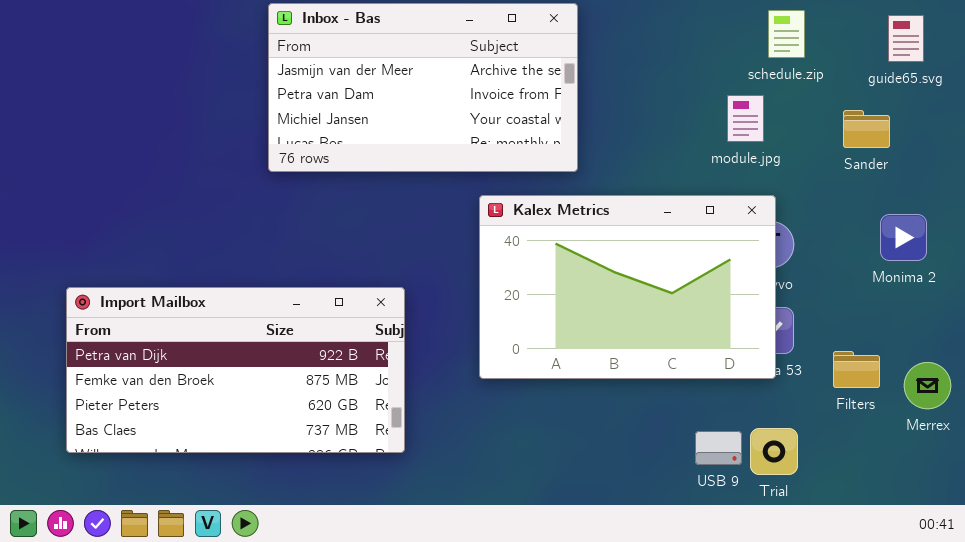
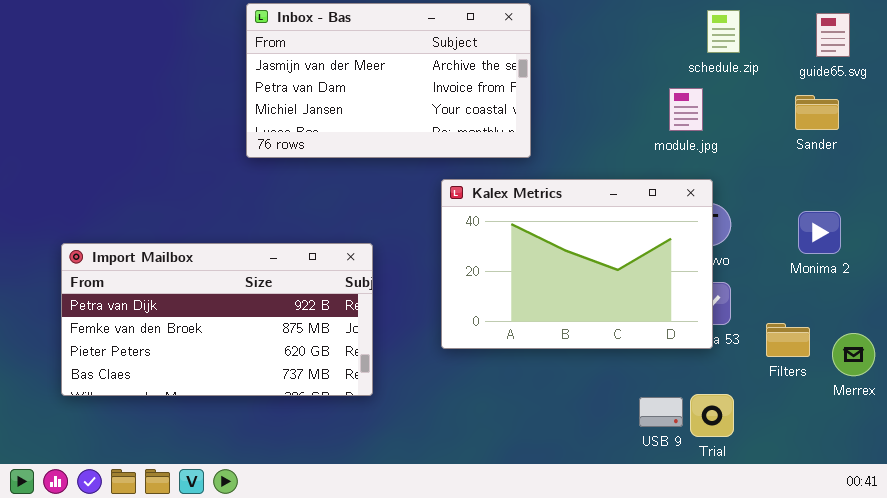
Sander: [843,110,890,148] -> [795,95,839,130], moved
Monima 2: [880,214,927,261] -> [798,211,841,254], moved
Import Mailbox: [66,287,405,453] -> [61,243,373,396], moved

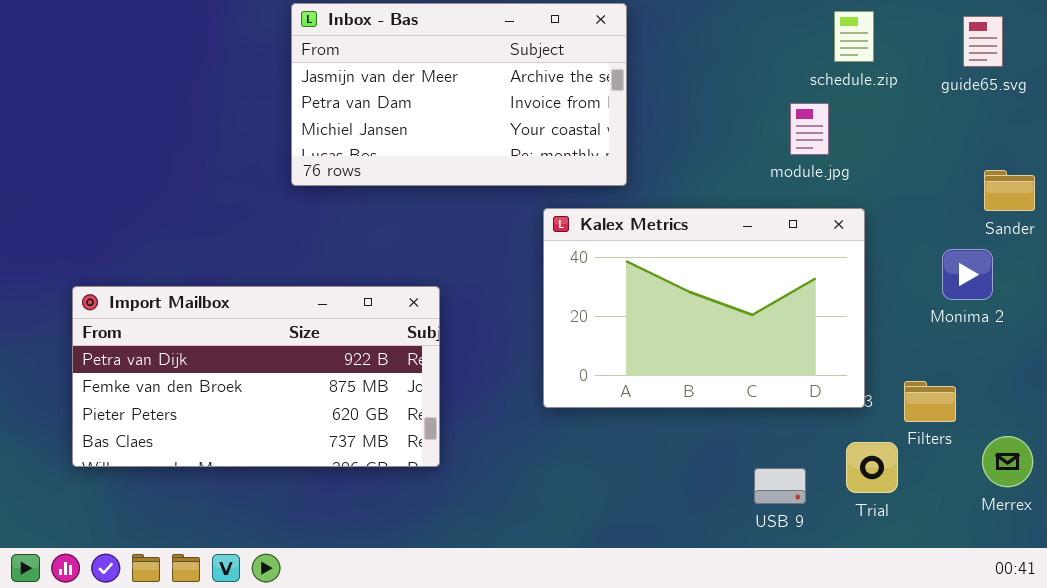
Sander: [795,95,839,130] -> [984,170,1035,211], moved
Kalex Metrics: [441,179,713,349] -> [543,208,865,408], moved
Merrex: [832,333,875,376] -> [982,436,1033,487], moved
Trial: [690,394,734,437] -> [846,442,898,493], moved

